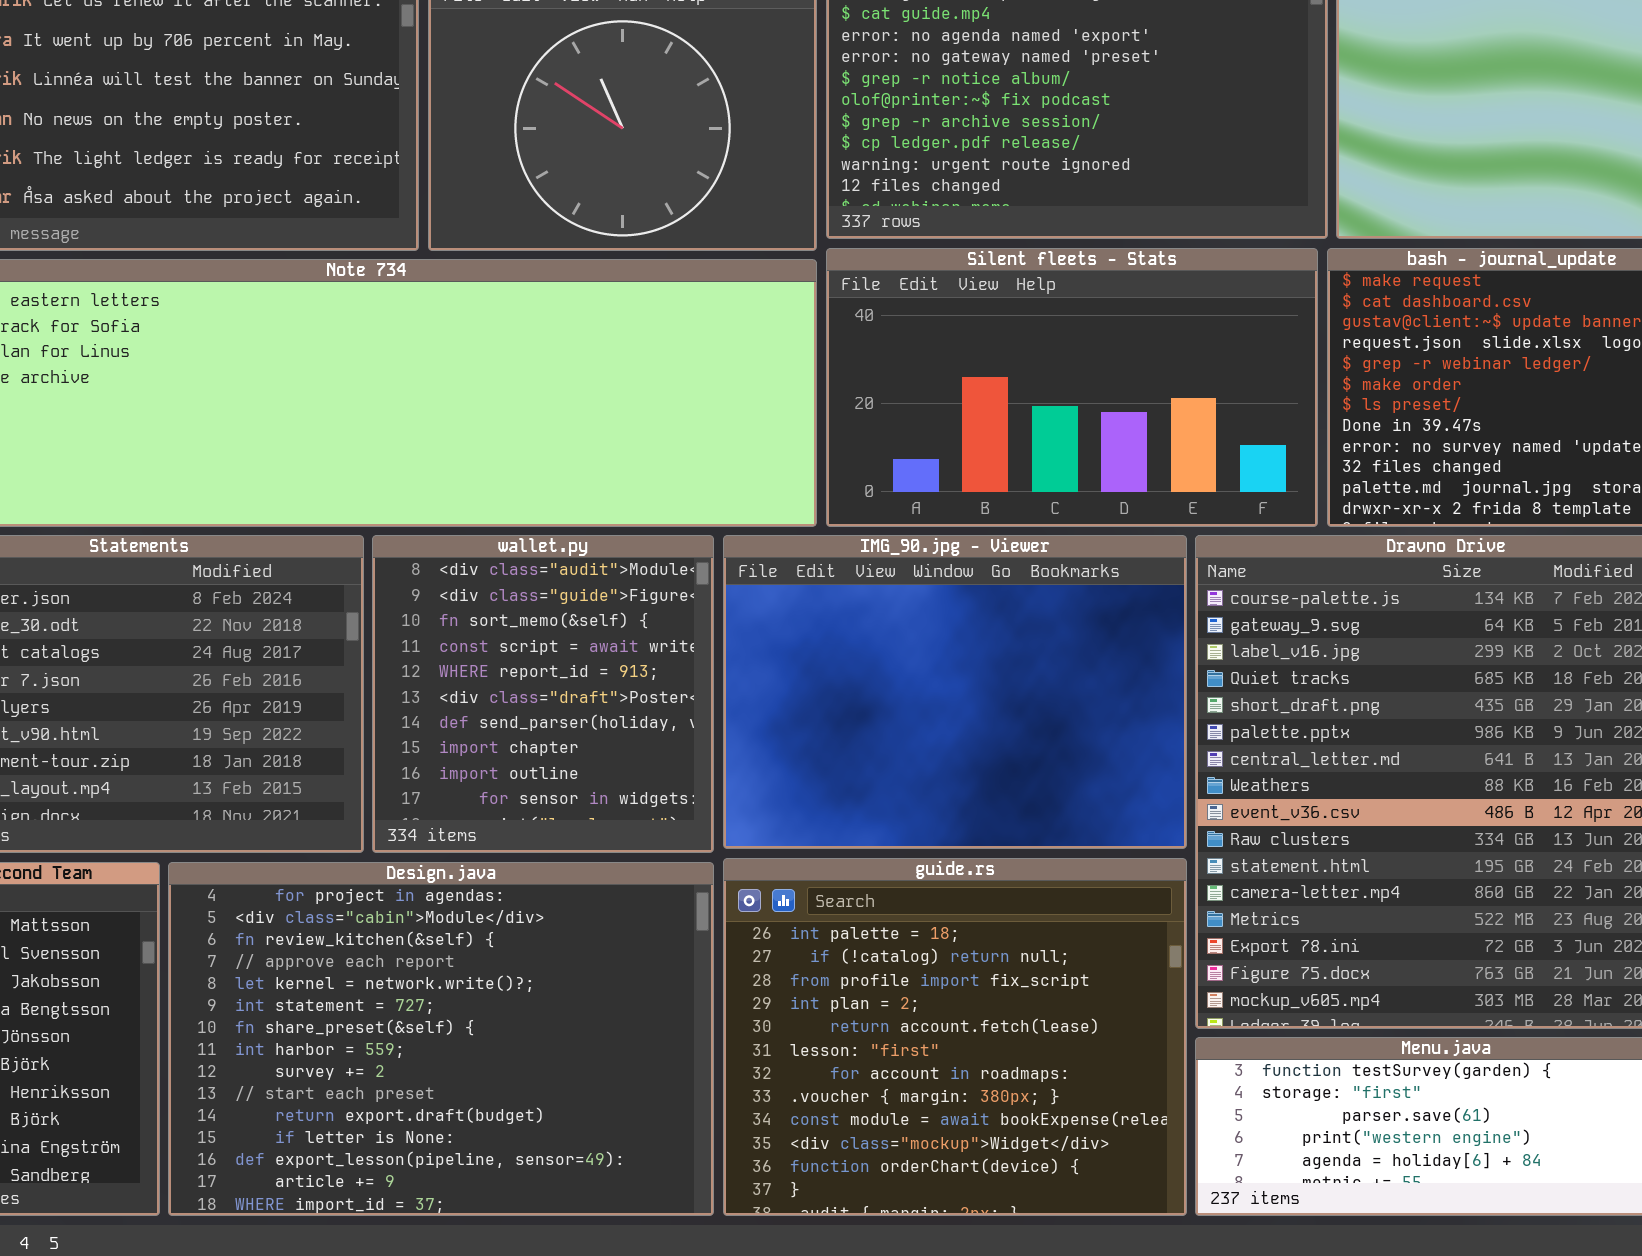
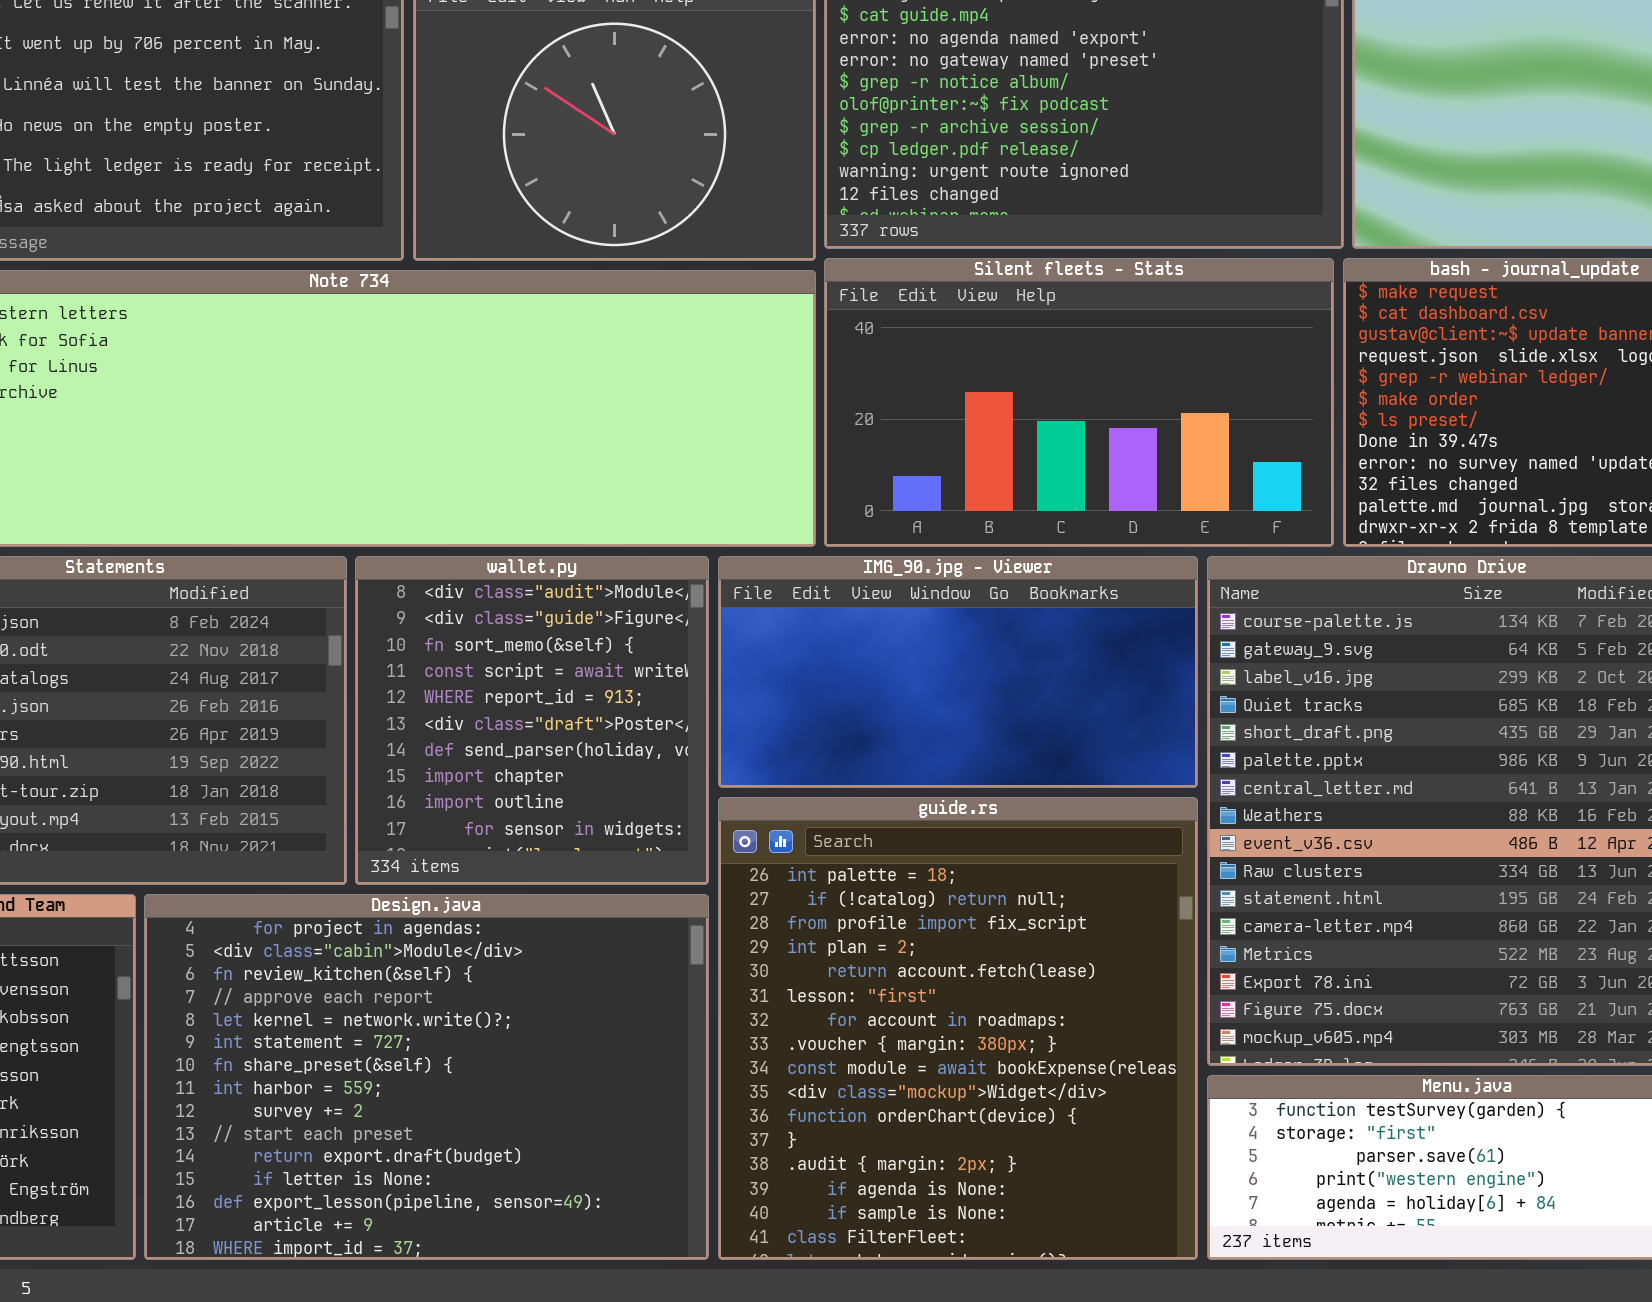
IMG_90.jpg - Viewer: [723,535,1187,849] -> [718,556,1198,788], resized
guide.rs: [723,858,1187,1216] -> [718,797,1198,1260], resized

